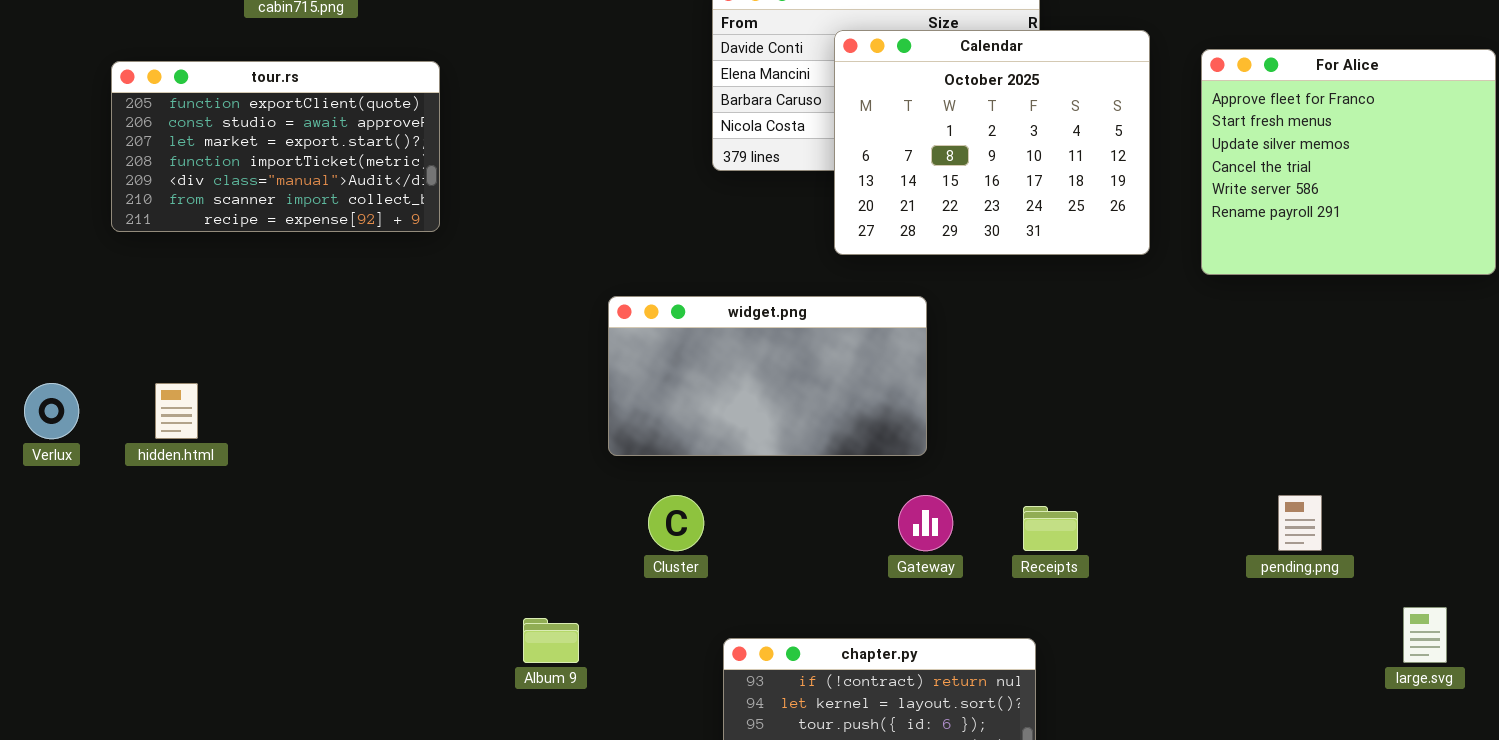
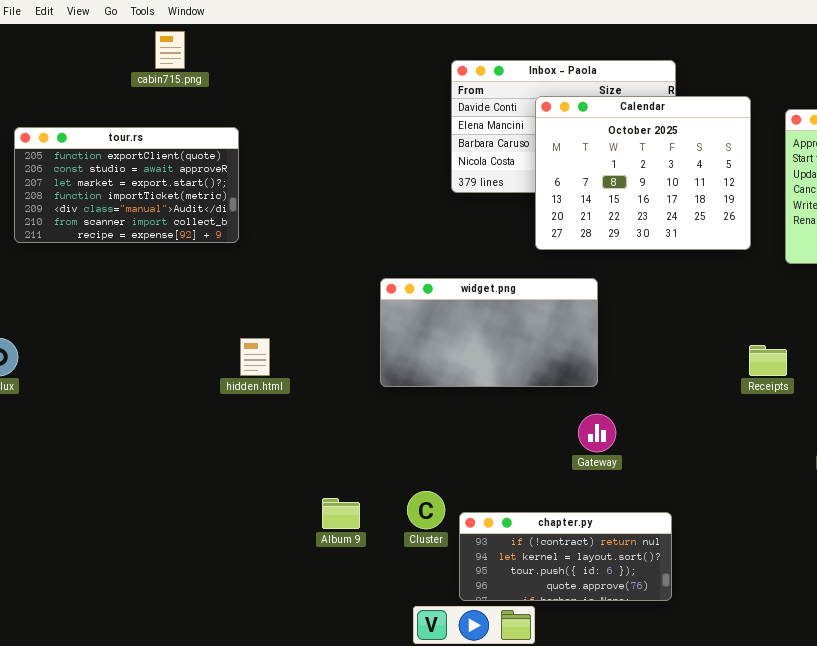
tour.rs: [111,61,440,232] -> [14,127,239,243], moved
hidden.html: [155,383,198,439] -> [240,338,270,376], moved
Cluster: [648,495,704,551] -> [407,491,445,529], moved
Receipts: [1023,506,1078,551] -> [749,345,787,376], moved

